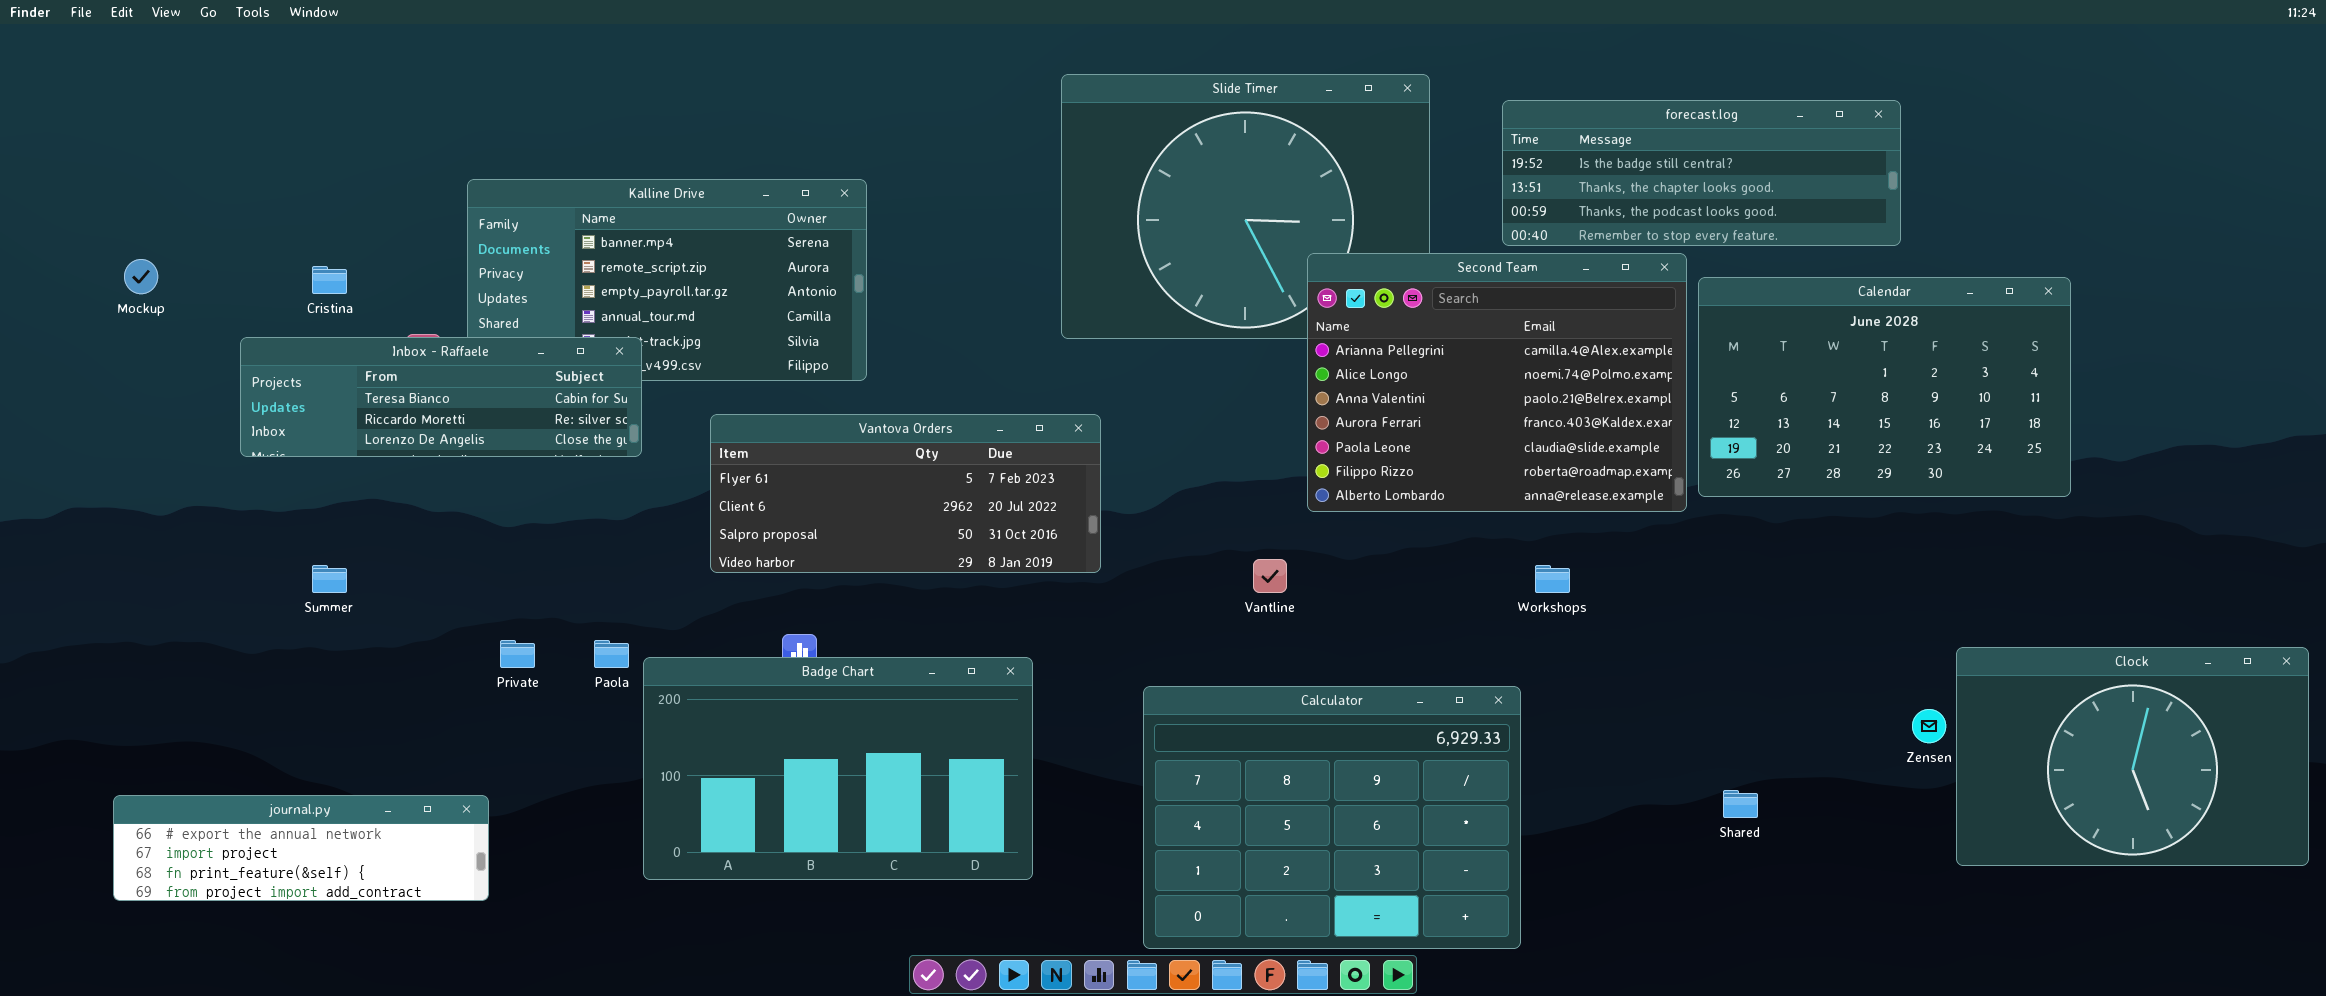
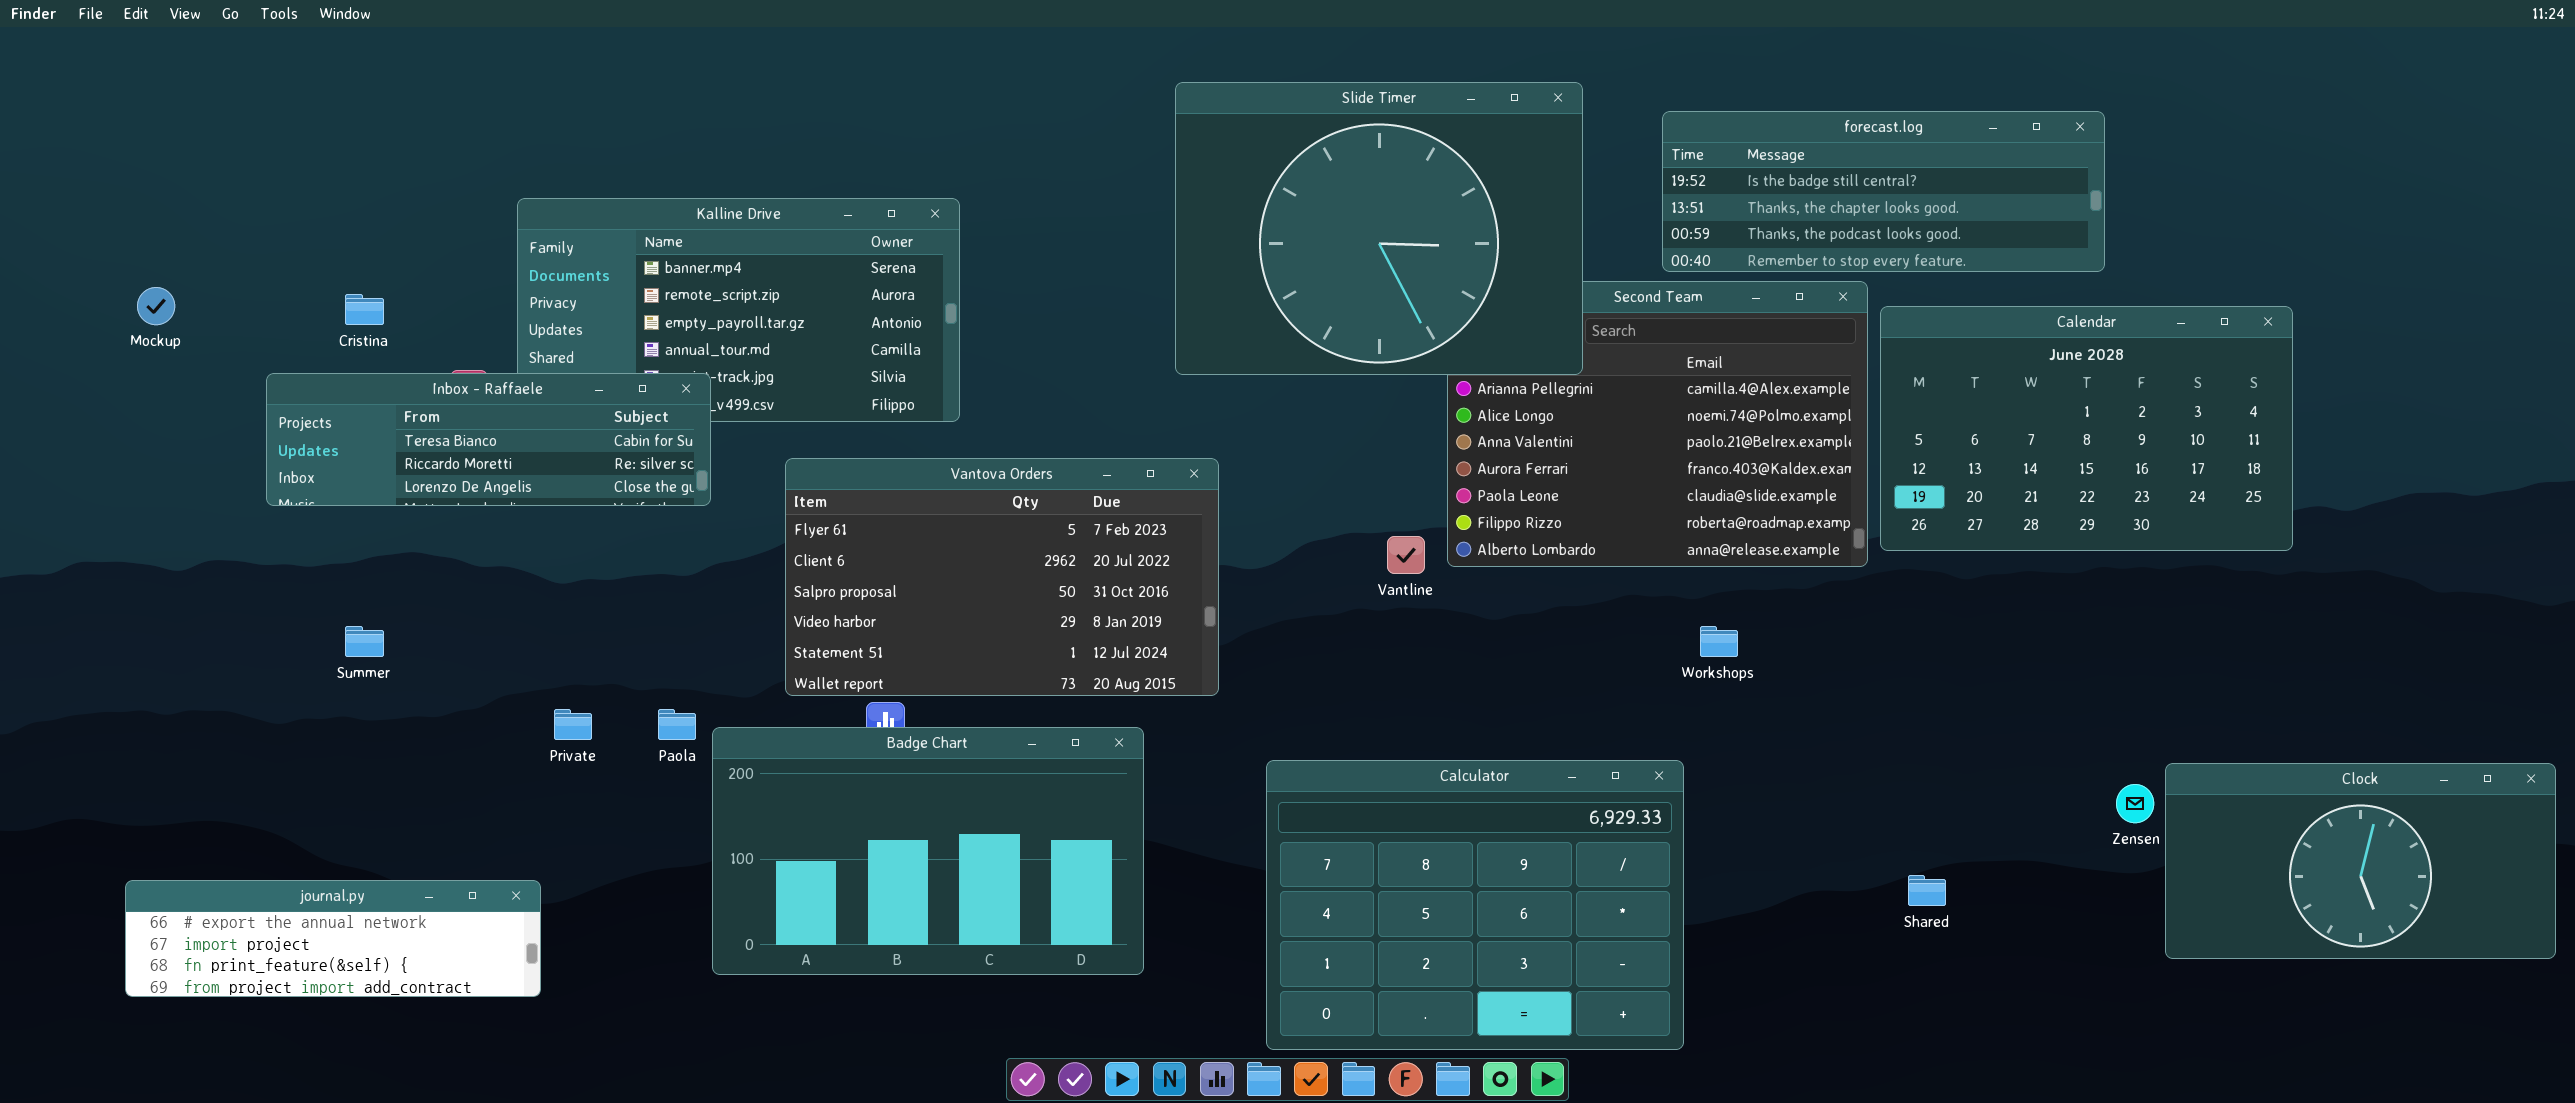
Slide Timer: [1061,74,1430,339] -> [1175,82,1583,375], raised
Vantova Orders: [710,414,1101,573] -> [785,458,1219,696], resized
Vantline: [1253,559,1287,593] -> [1387,536,1425,574], moved
Clock: [1956,647,2309,866] -> [2165,763,2556,959], resized

